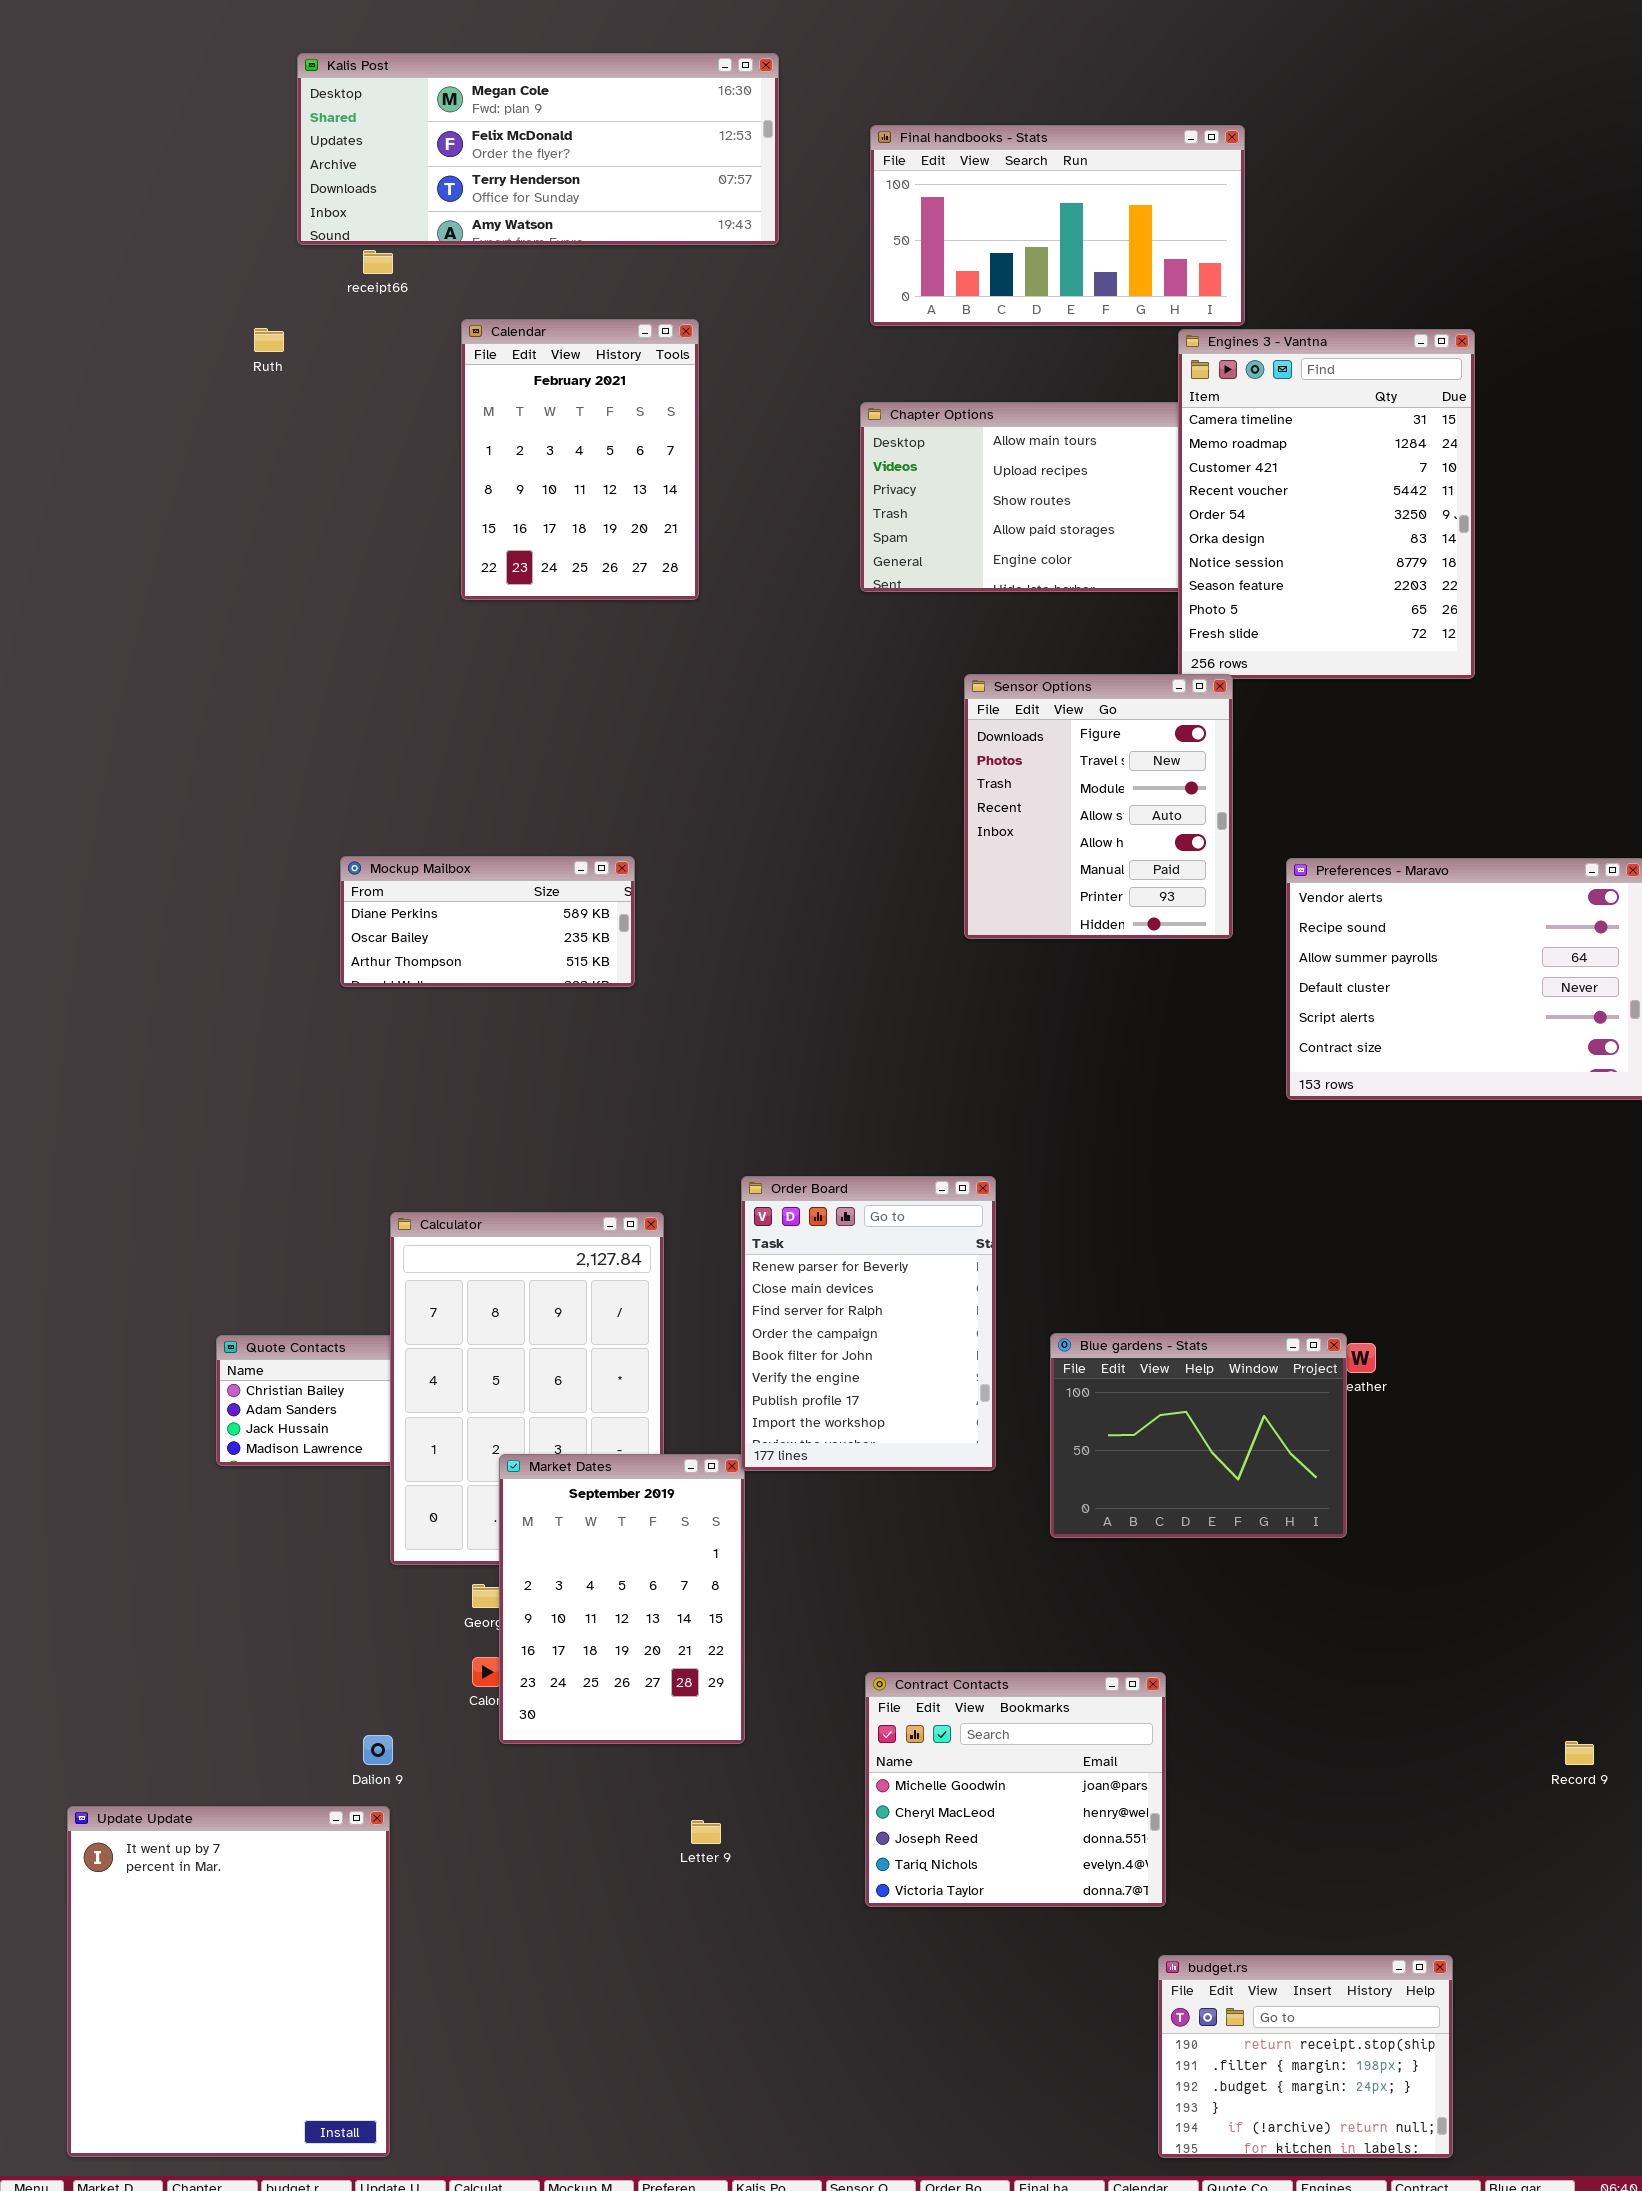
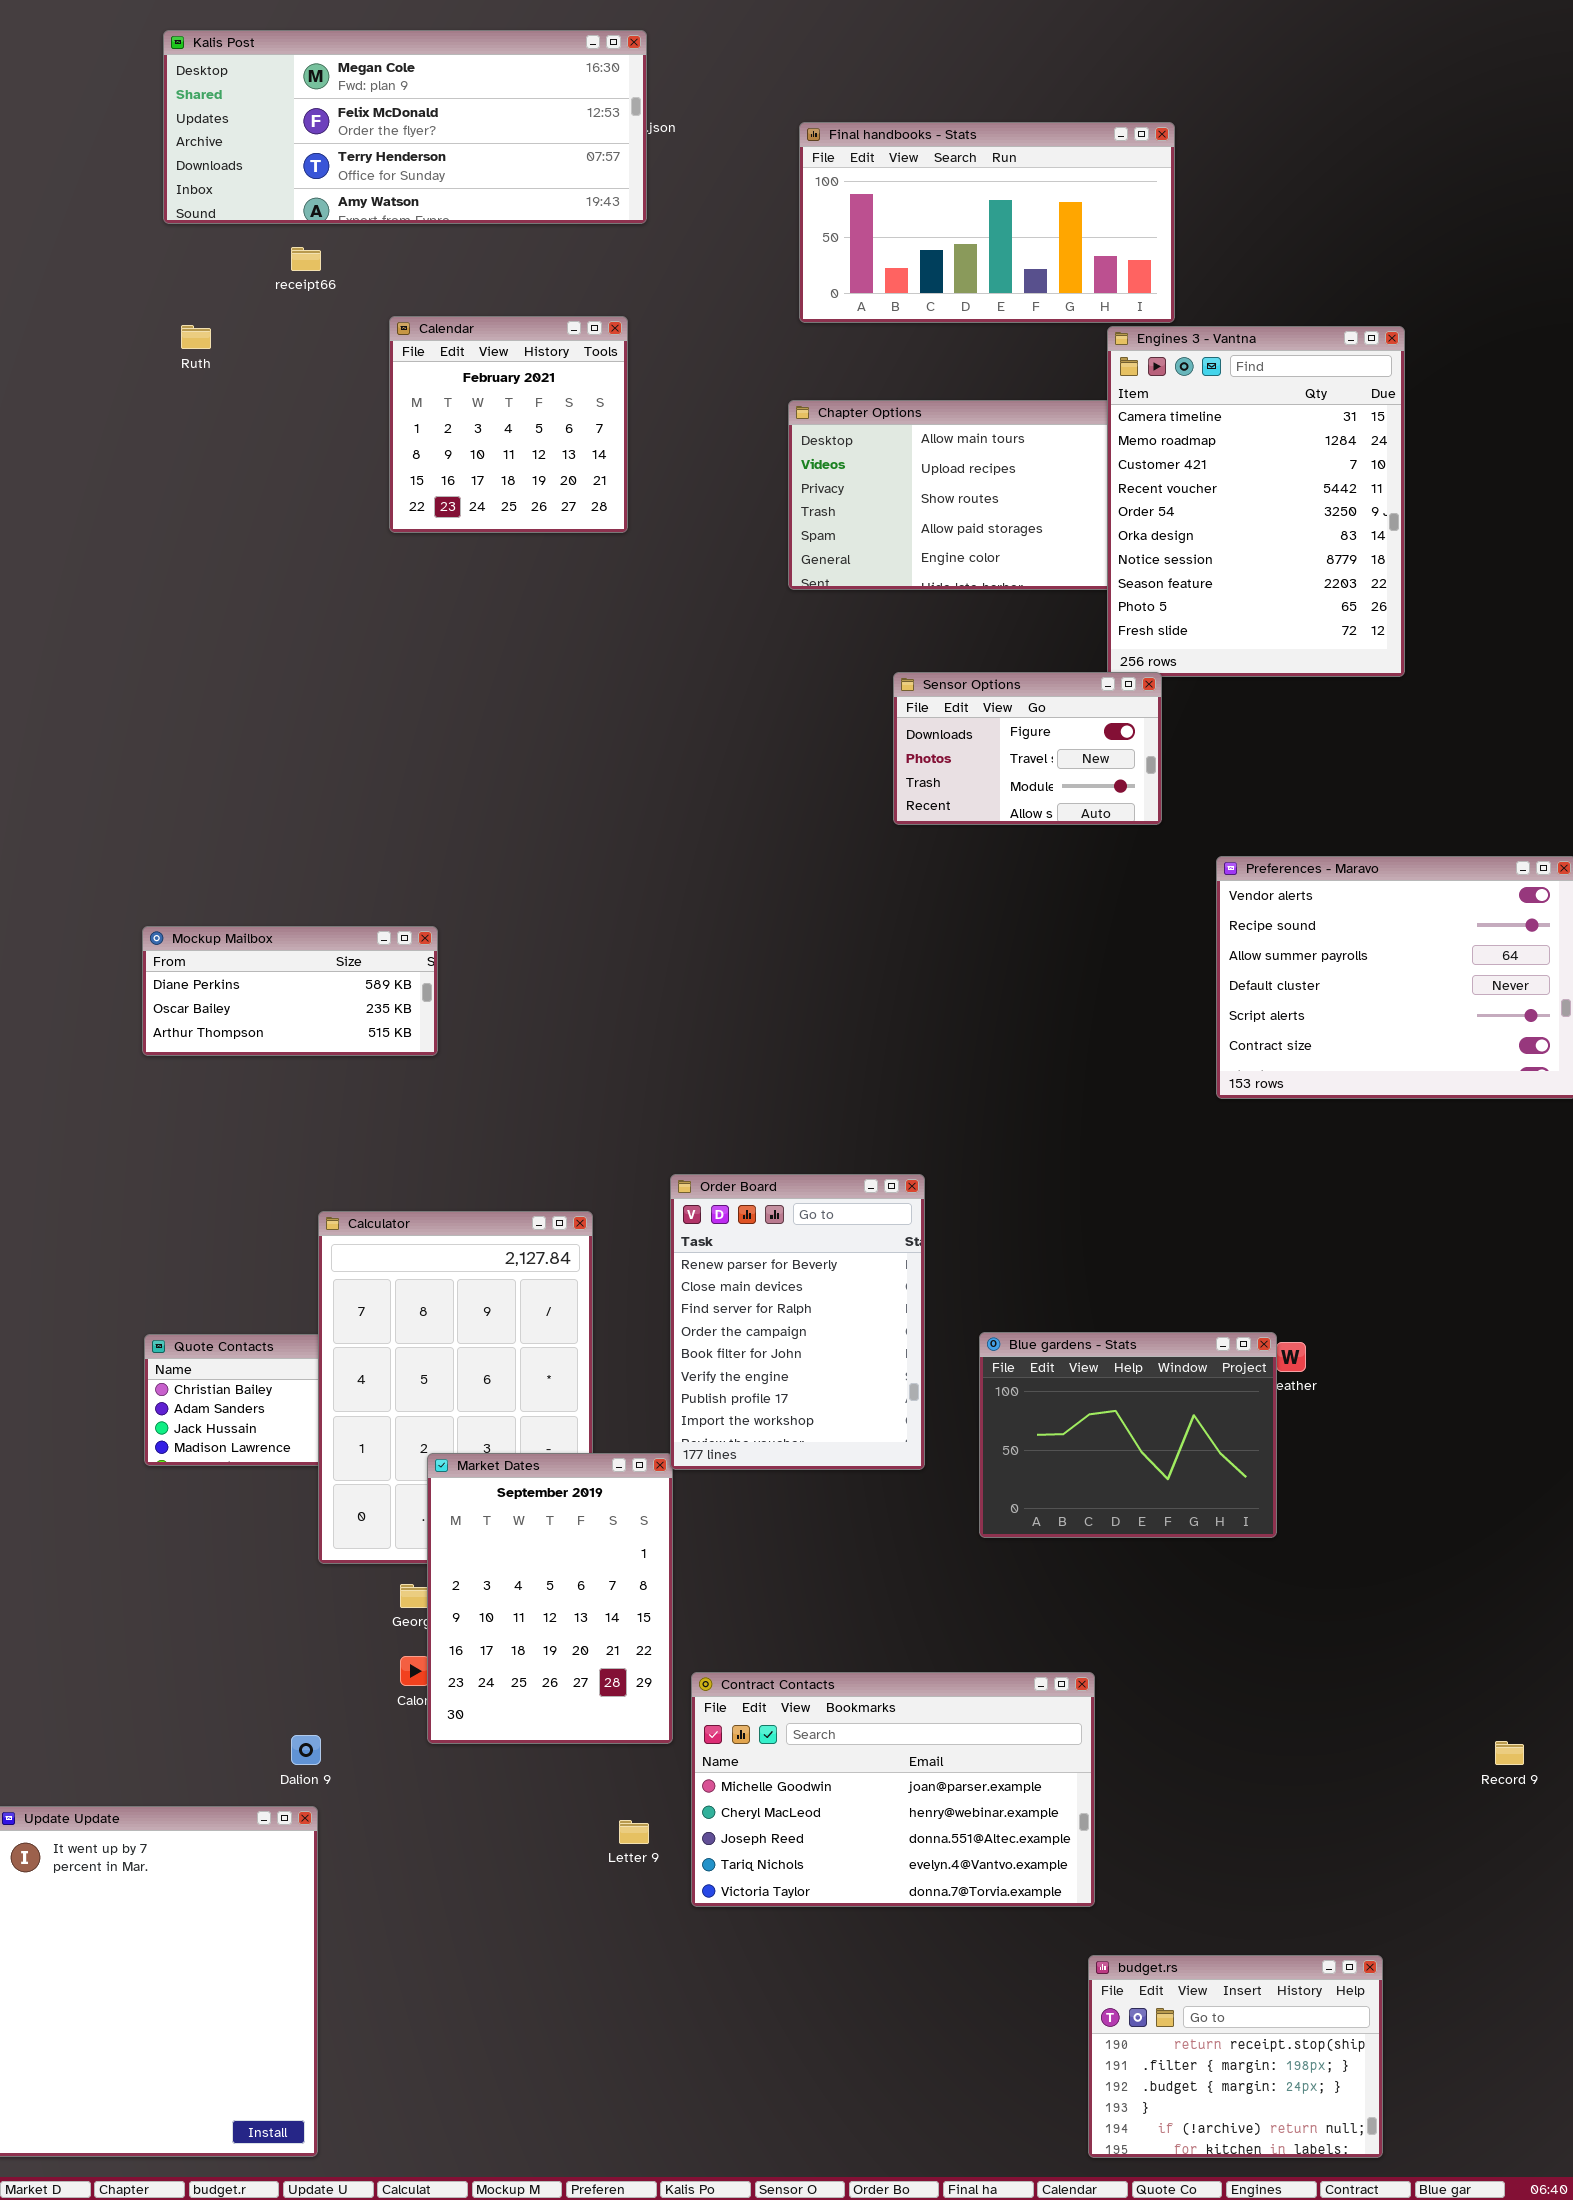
Kalis Post: [297,53,779,245] -> [163,30,647,224], moved
Calendar: [461,319,699,600] -> [389,316,628,533], resized
Sensor Options: [964,674,1233,939] -> [893,672,1162,825], resized
Mockup Mailbox: [340,856,635,987] -> [142,926,438,1056], moved
Contract Contacts: [865,1672,1166,1907] -> [691,1672,1095,1907], resized

